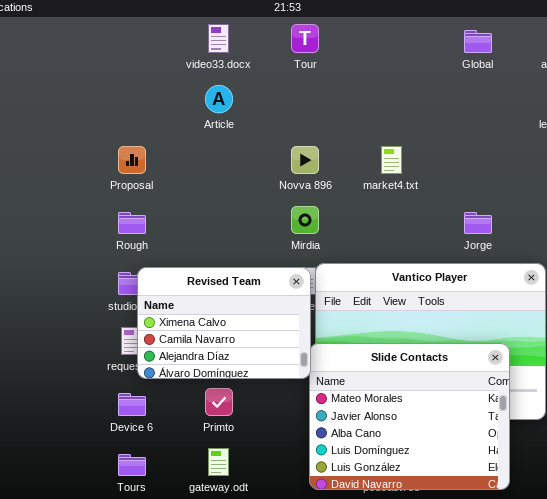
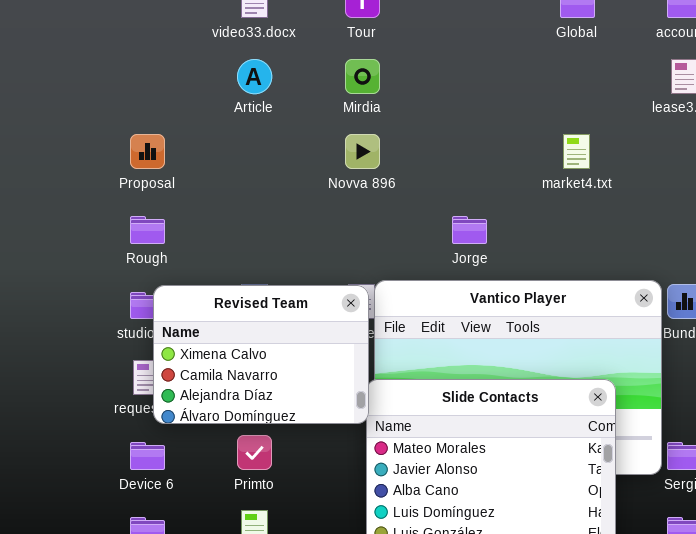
market4.txt: [381,146,402,174] -> [563,134,590,169], moved
Mirdia: [291,206,319,234] -> [345,59,380,94], moved
Jorge: [464,212,492,234] -> [452,216,487,244], moved

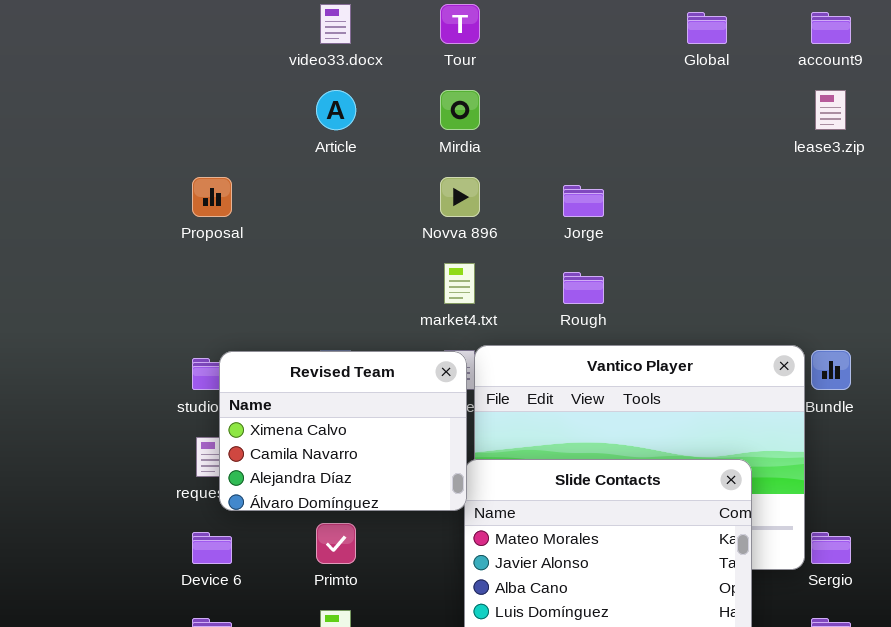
market4.txt: [563,134,590,169] -> [444,263,475,304], moved
Rough: [130,216,165,244] -> [563,272,604,304], moved
Jorge: [452,216,487,244] -> [563,185,604,217], moved

